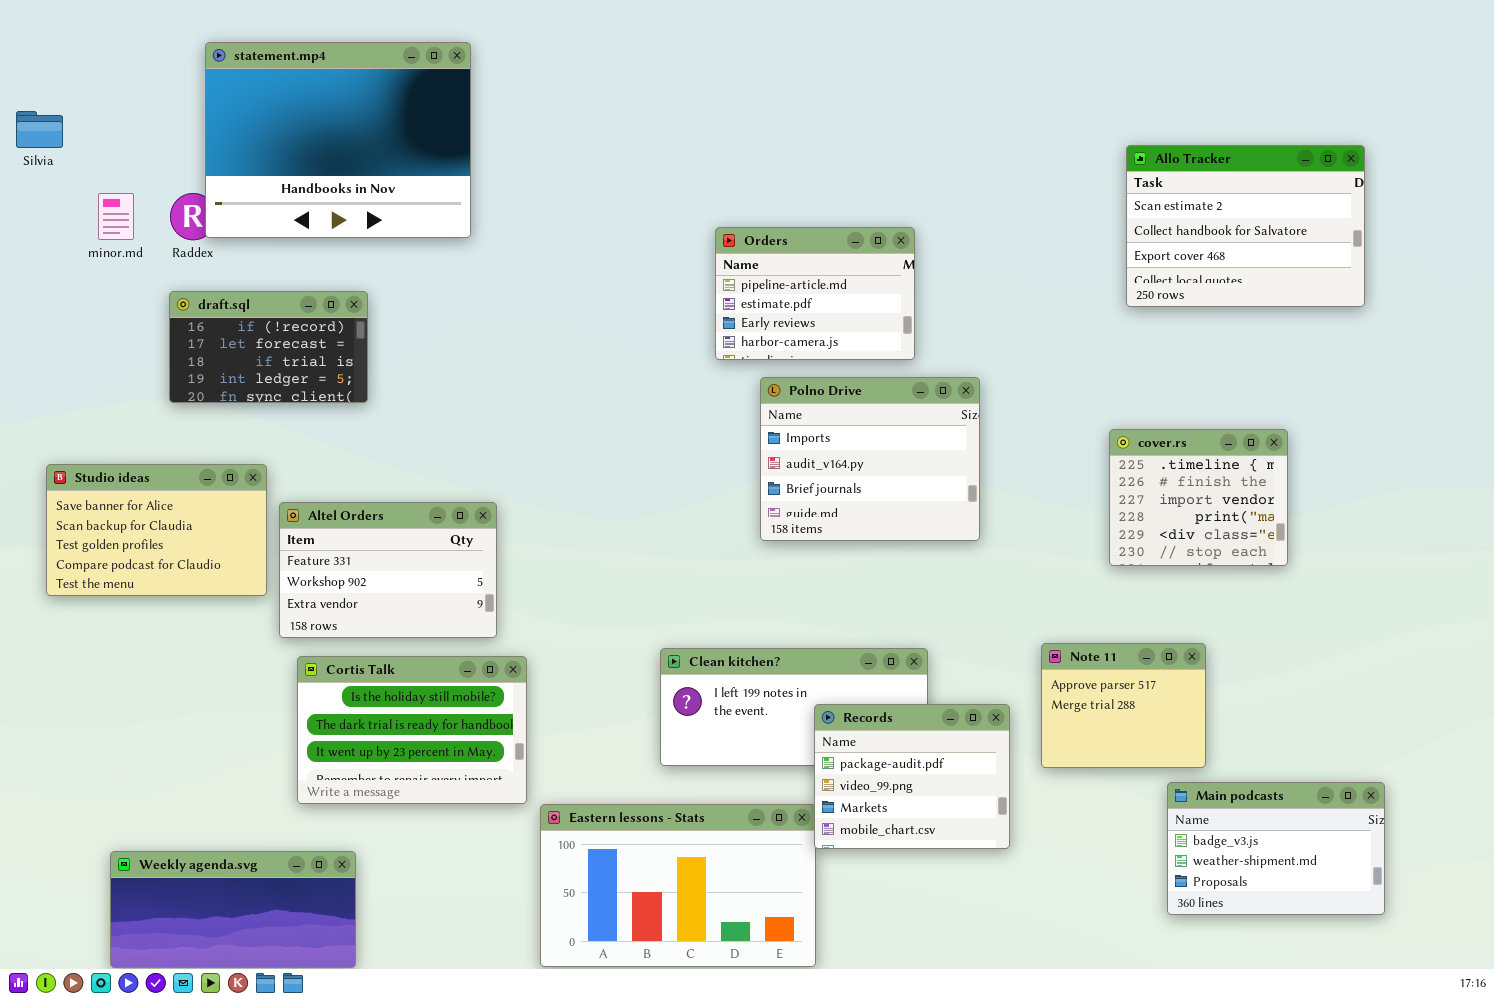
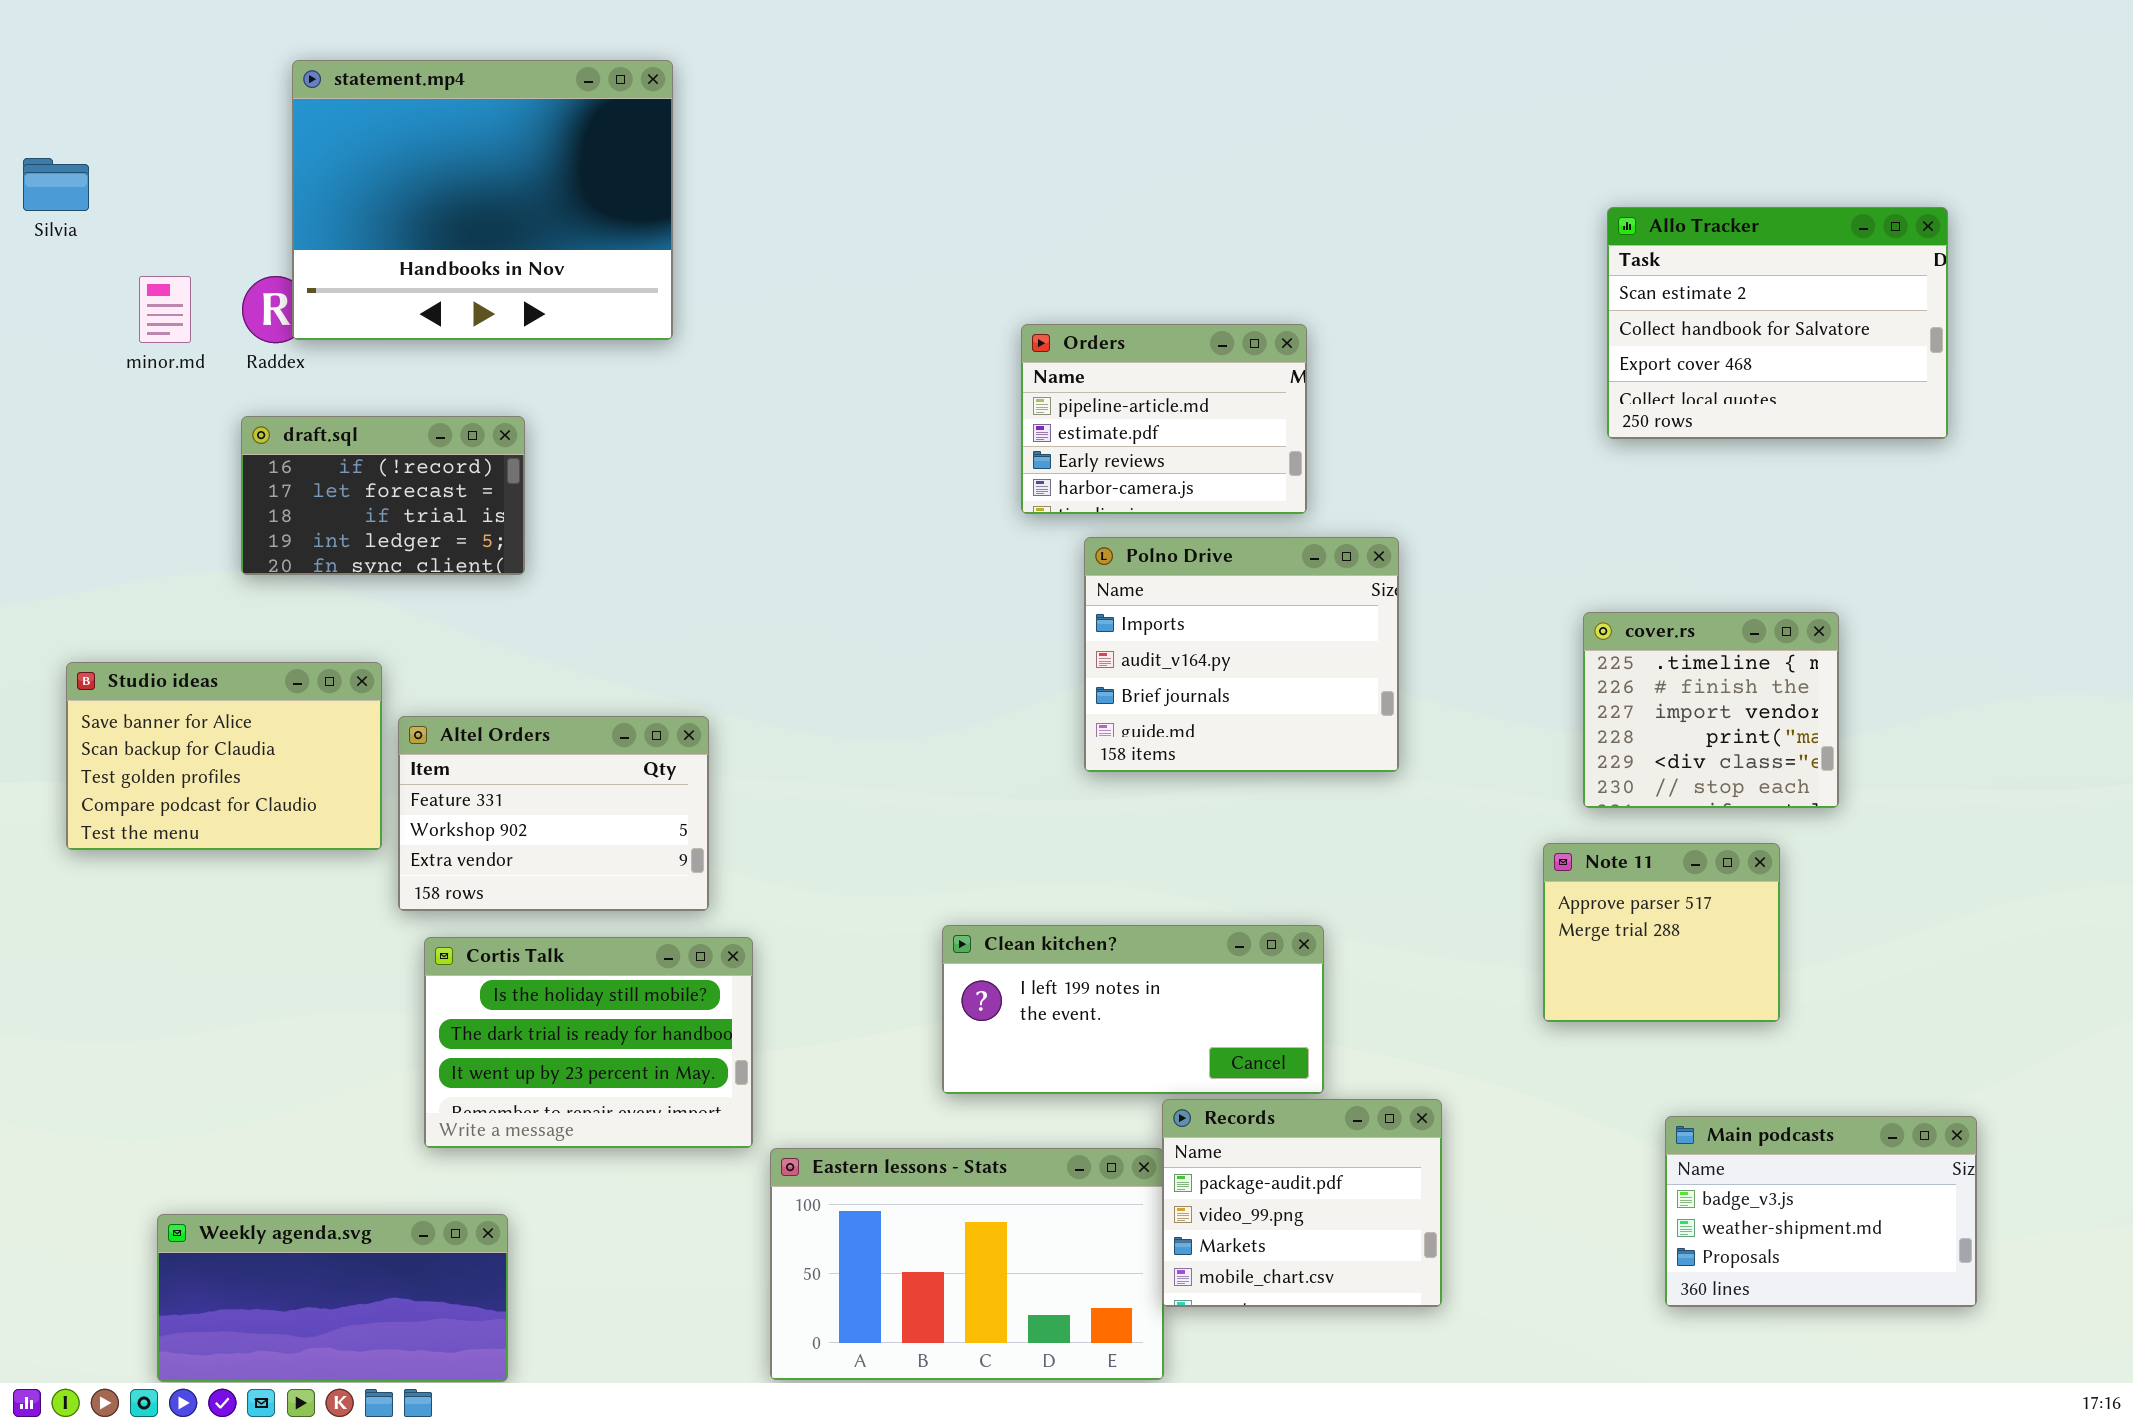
Note 11: [1041,643,1206,768] -> [1543,843,1780,1022], moved
Records: [814,704,1010,849] -> [1162,1099,1442,1307], moved

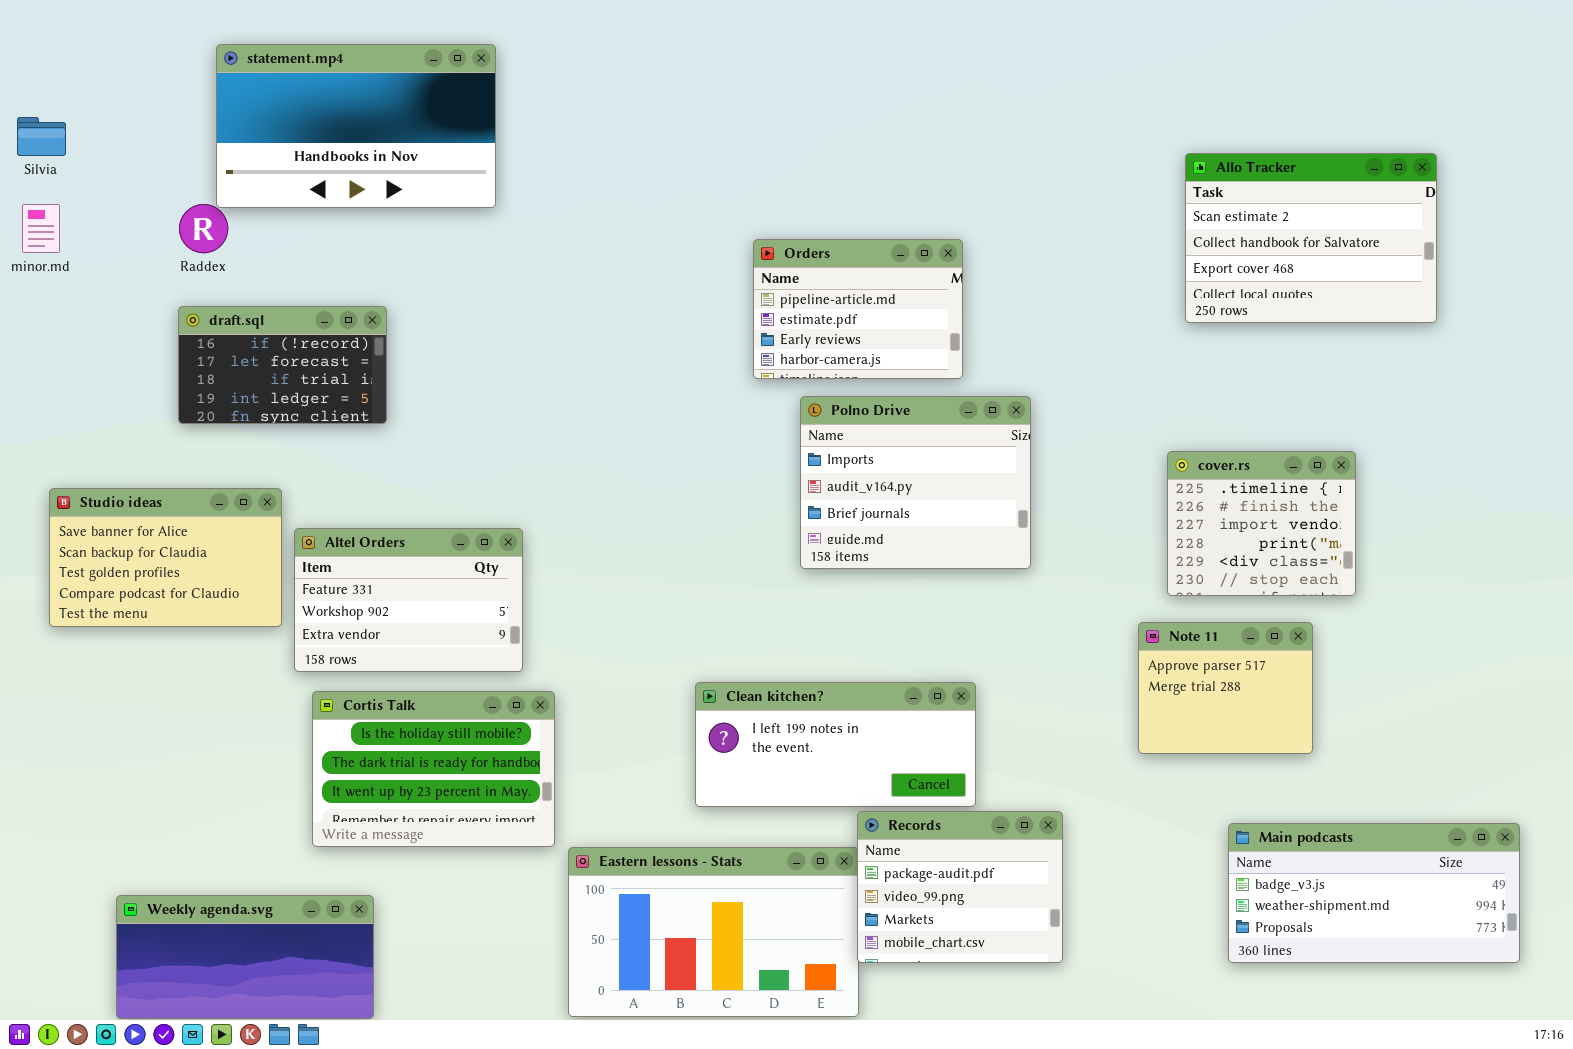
statement.mp4: [292,60,673,340] -> [216,44,496,208], resized
minor.md: [139,276,191,343] -> [22,204,60,253], moved
Main podcasts: [1665,1116,1977,1307] -> [1228,823,1520,963], resized

